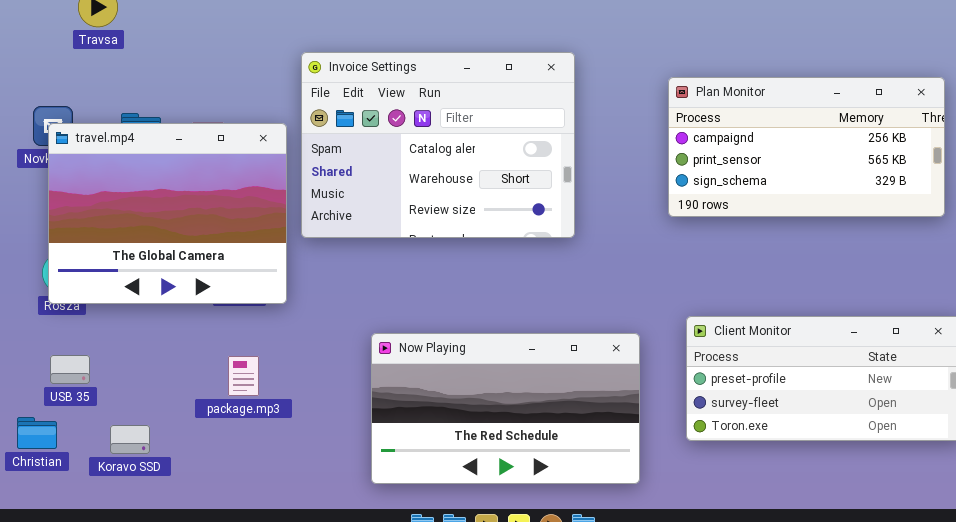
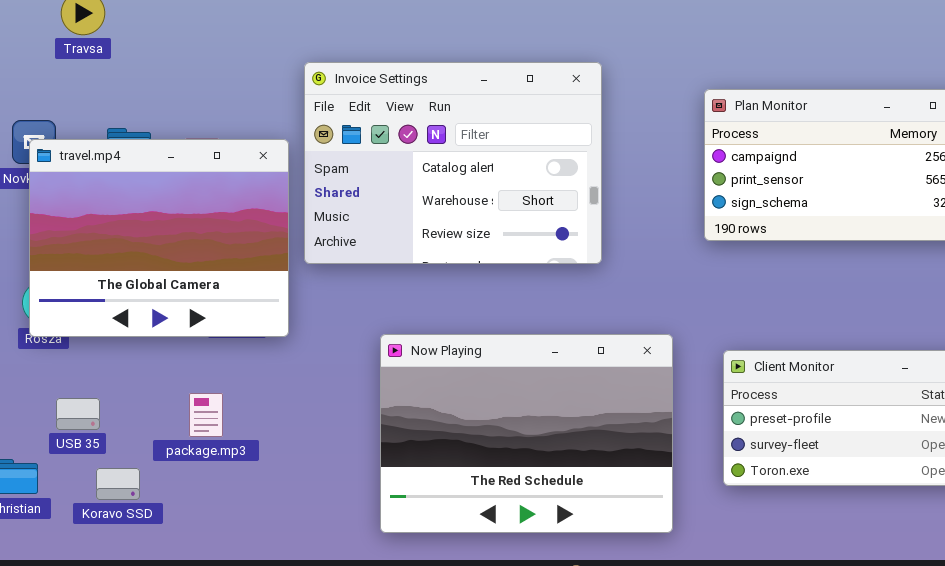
Now Playing: [371,333,640,484] -> [380,334,673,533], resized
USB 35: [50,355,90,384] -> [56,398,100,430], moved
package.mp3: [228,356,259,396] -> [189,393,223,437], moved

